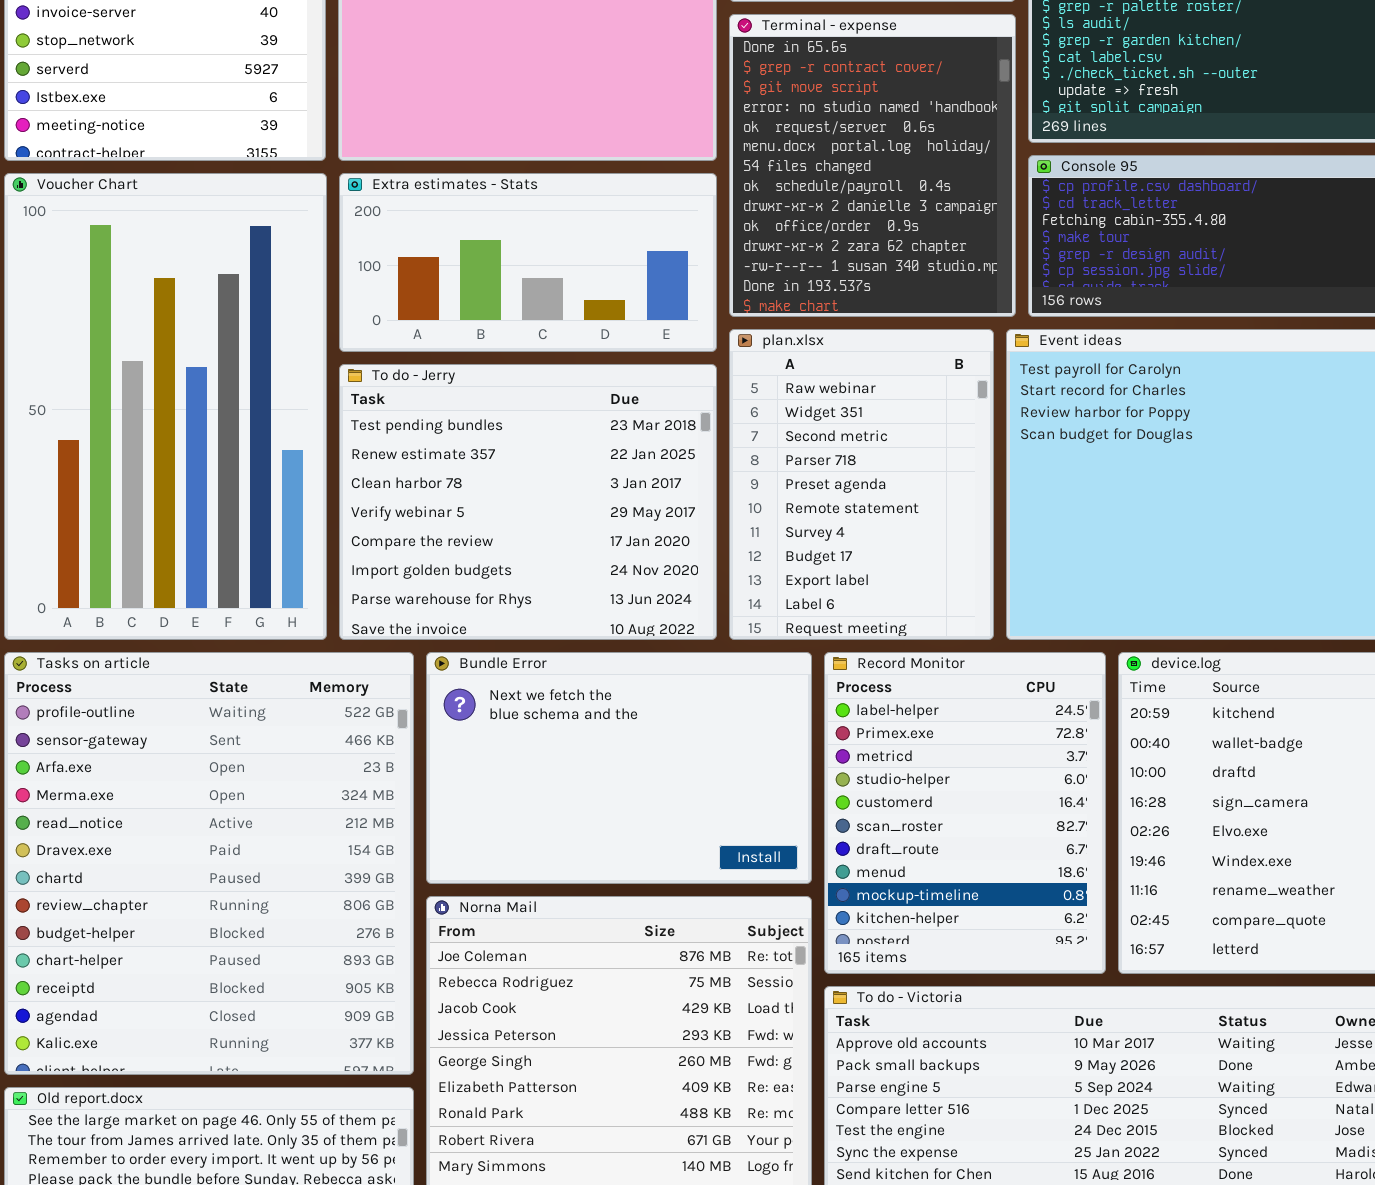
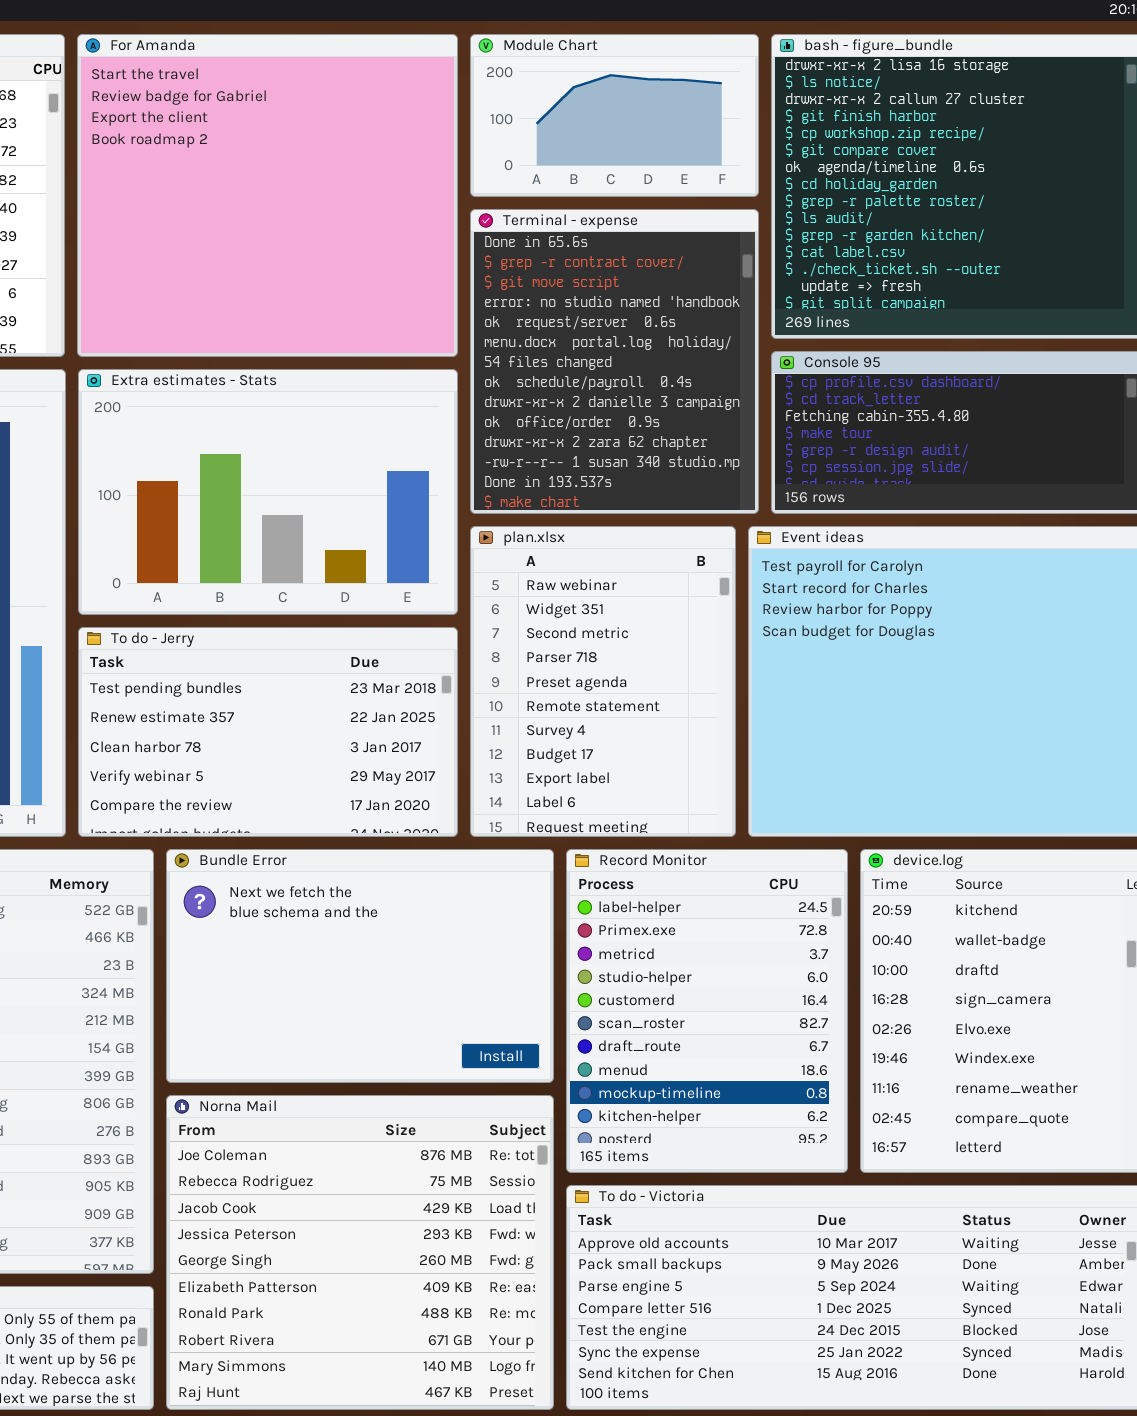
Extra estimates - Stats: [339,173,717,352] -> [78,369,458,615], resized
To do - Jerry: [339,364,717,640] -> [78,627,458,837], resized

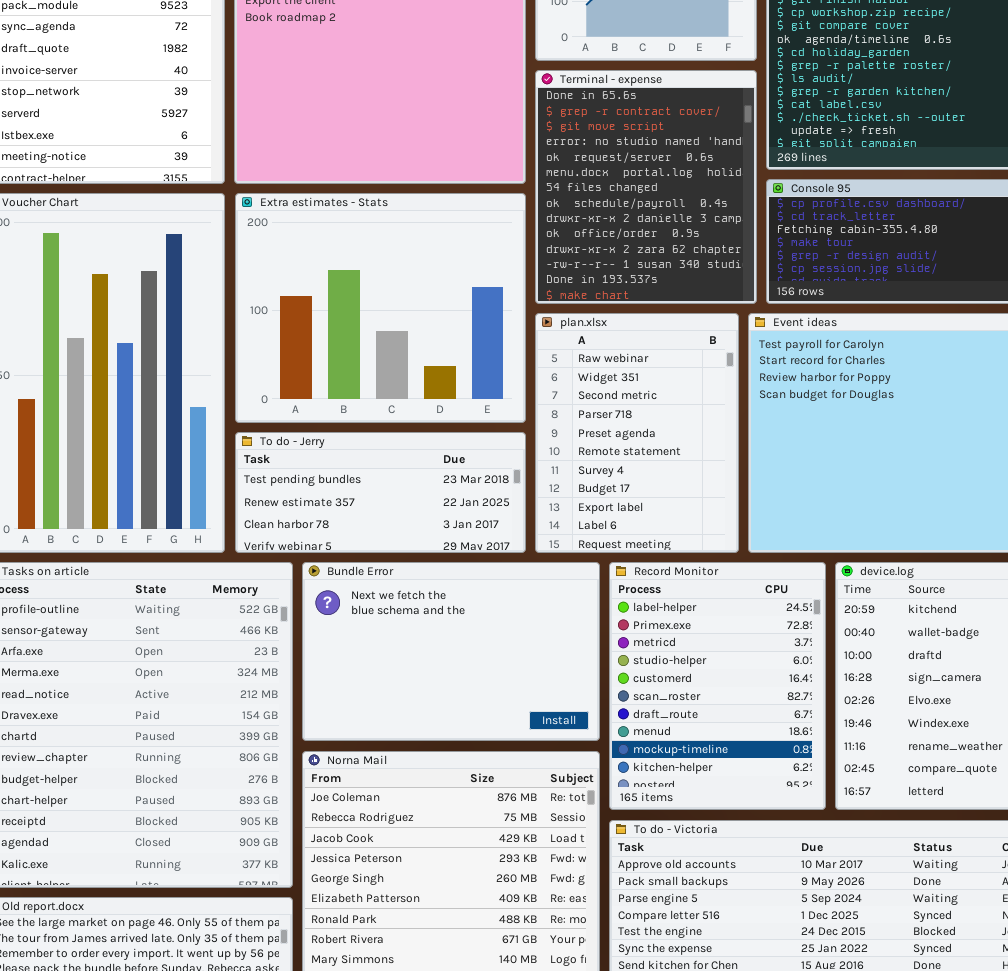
Extra estimates - Stats: [78,369,458,615] -> [235,193,526,423], resized
To do - Jerry: [78,627,458,837] -> [235,432,526,553], resized

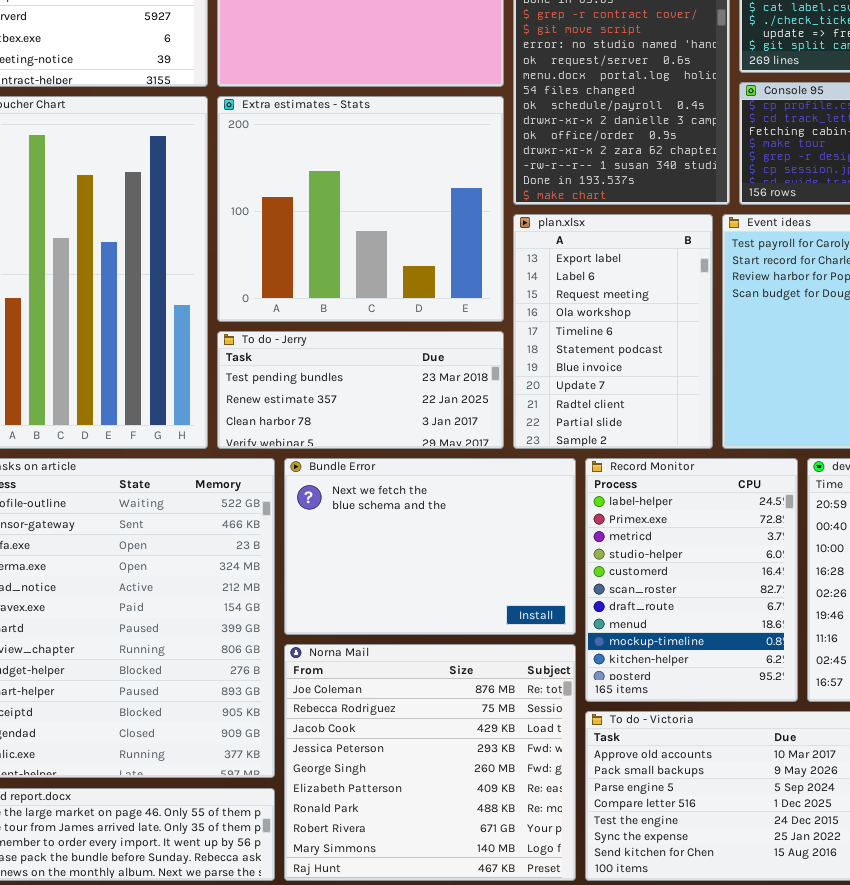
plan.xlsx: [535,313,739,553] -> [513,214,713,449], scrolled down 8 rows

